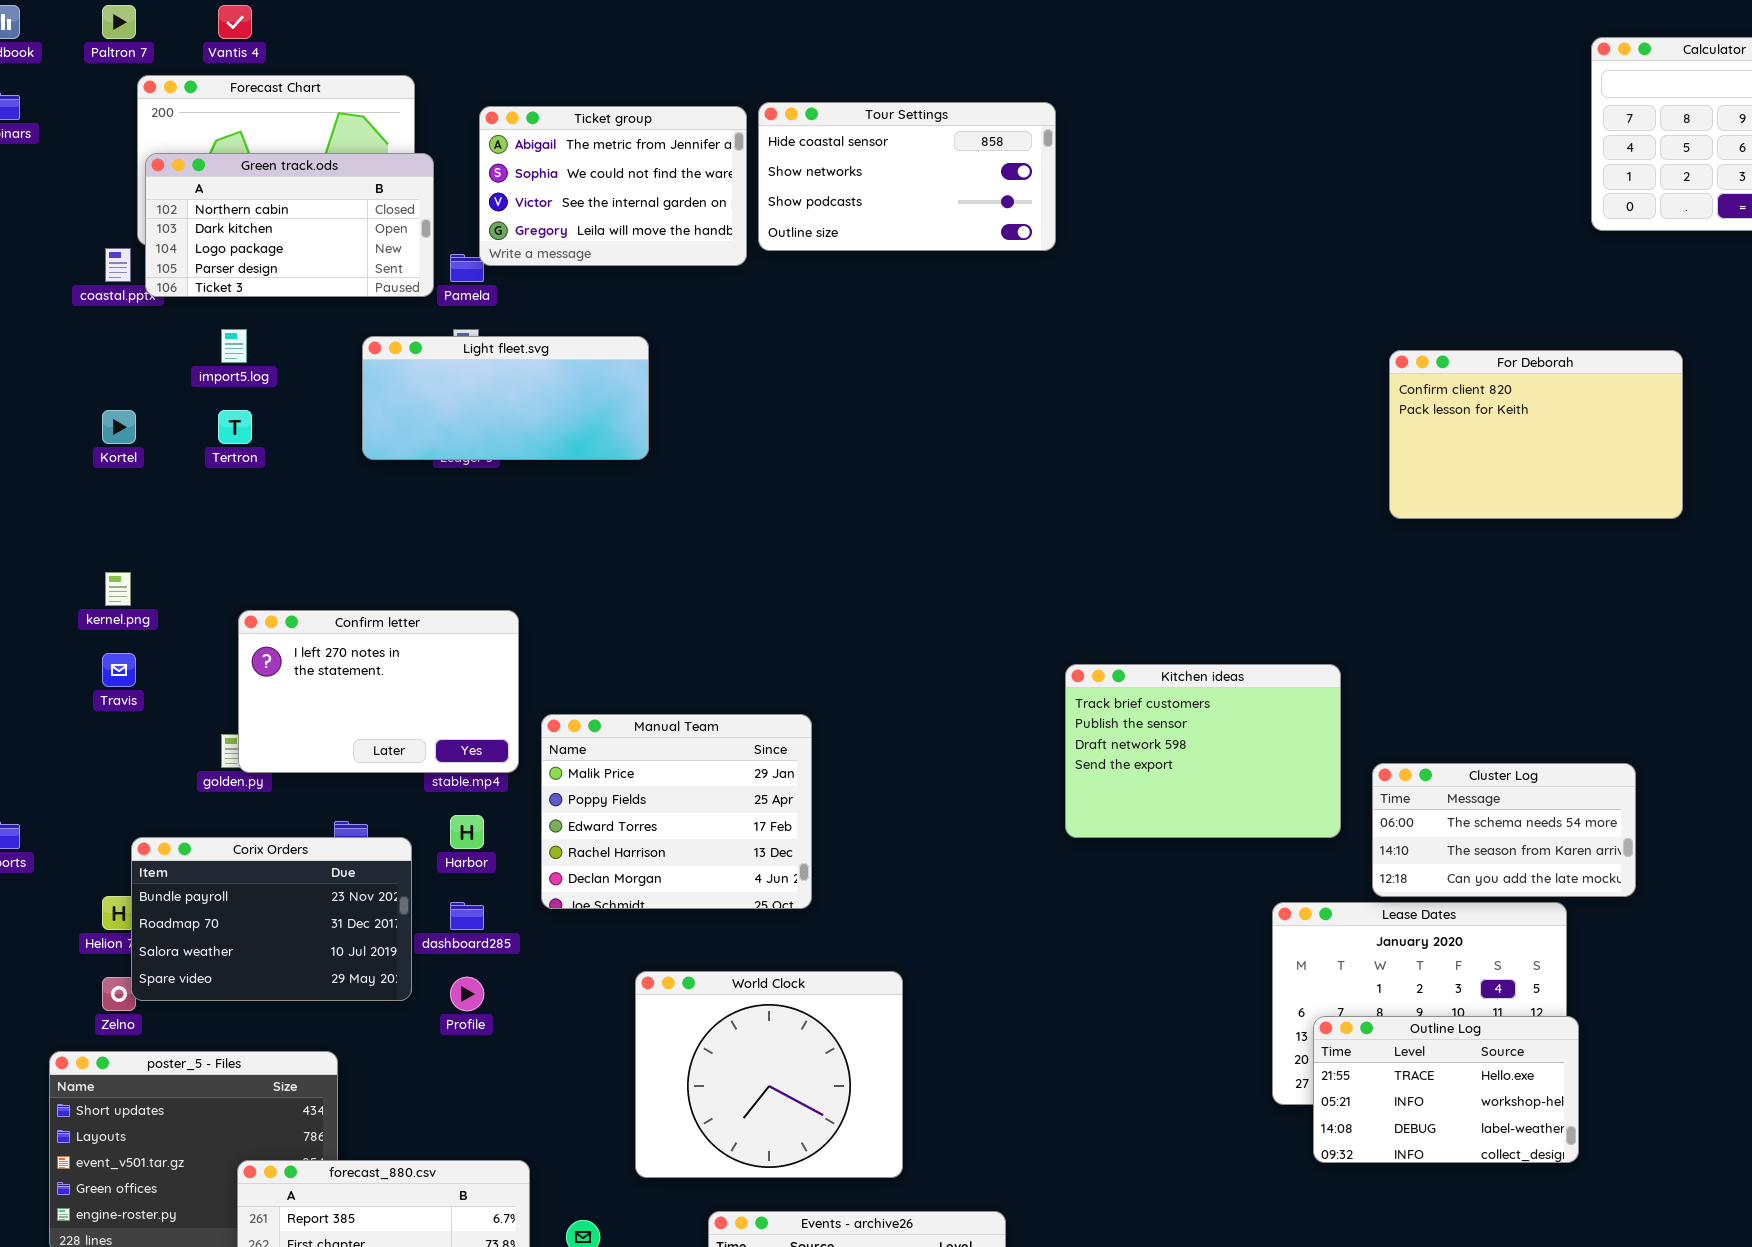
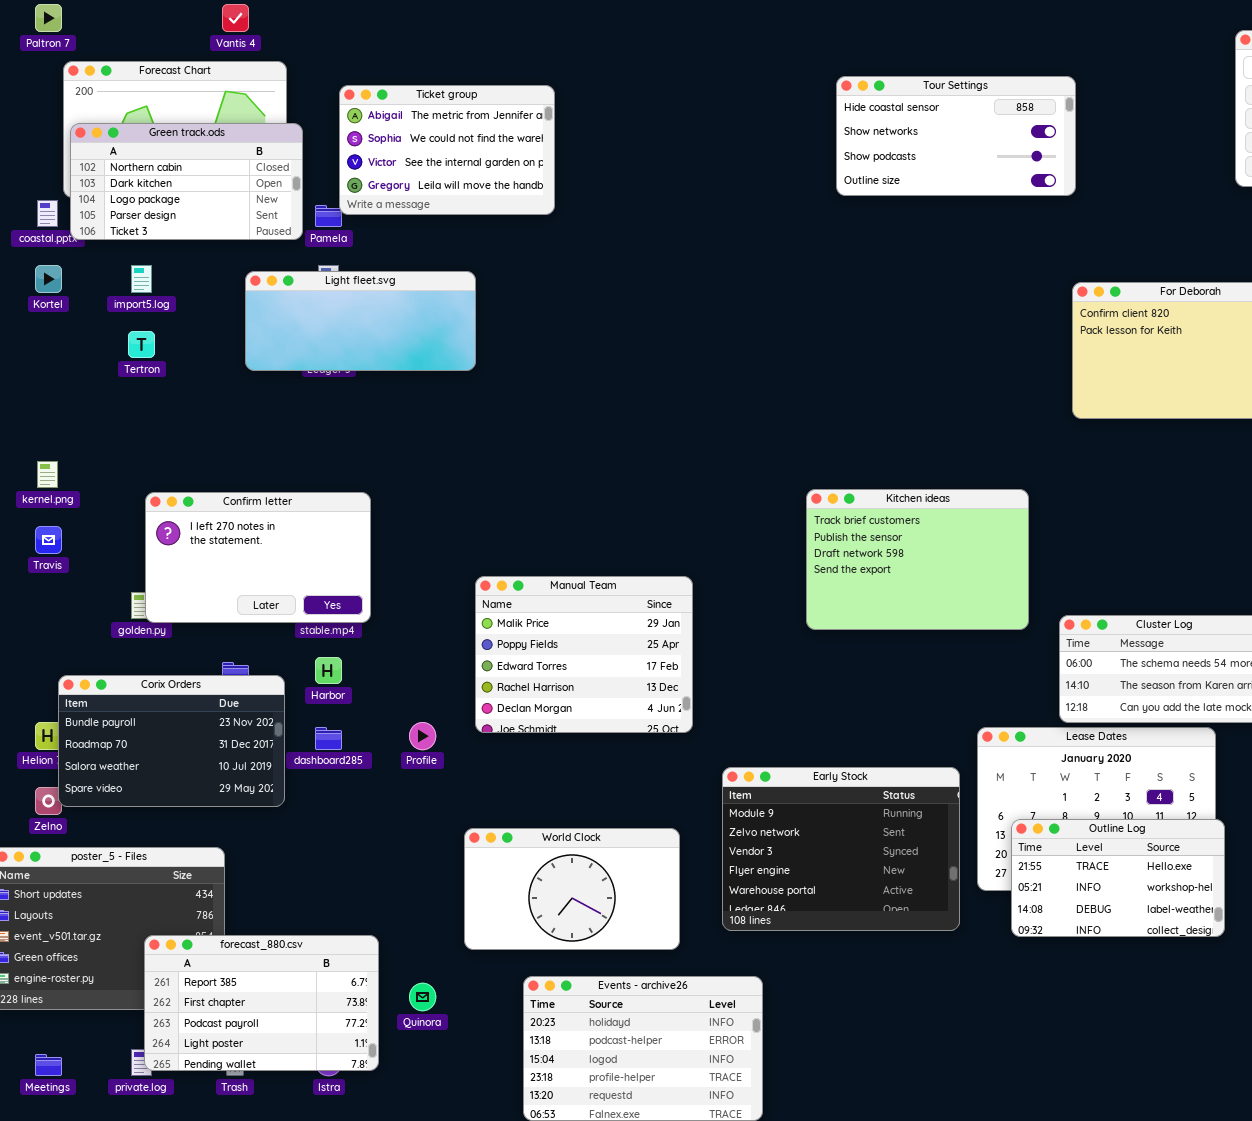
Vantis 4: [218,5,252,39] -> [222,4,249,32], moved
Tour Settings: [758,102,1056,251] -> [836,76,1076,196], moved
Kortel: [102,410,136,444] -> [35,265,62,293], moved
Kitchen ideas: [1065,664,1341,838] -> [806,489,1029,630], moved
Manual Team: [541,714,812,909] -> [475,576,693,733], moved
Early Stock: none -> [722,767,960,931], opened
World Clock: [635,971,903,1178] -> [464,828,680,950], resized
Profile: [450,977,484,1011] -> [409,722,436,750], moved

